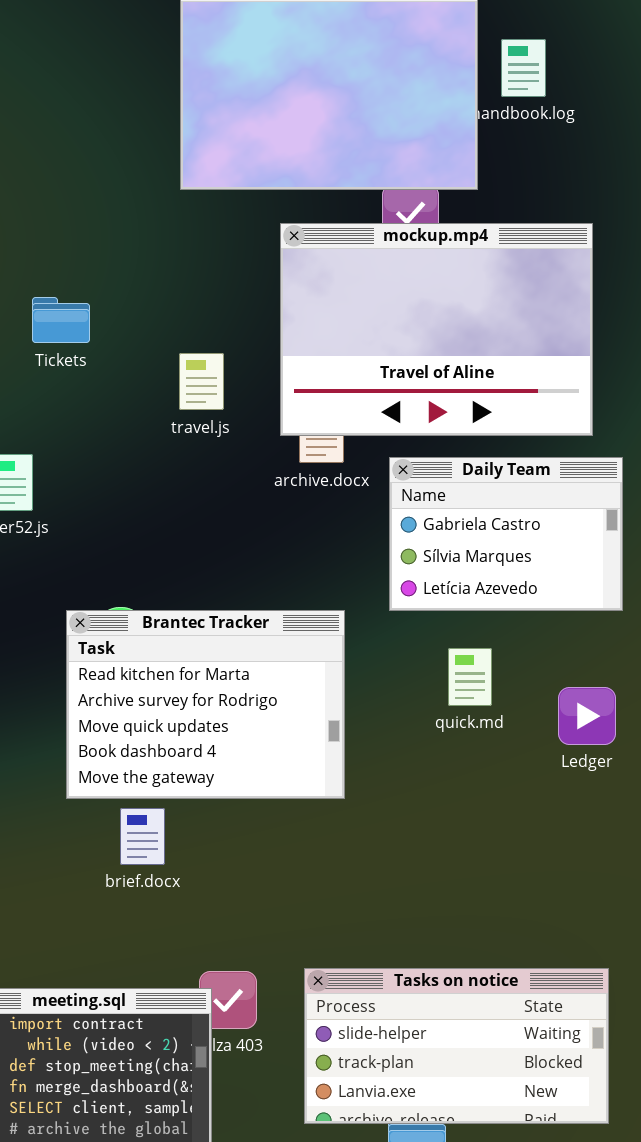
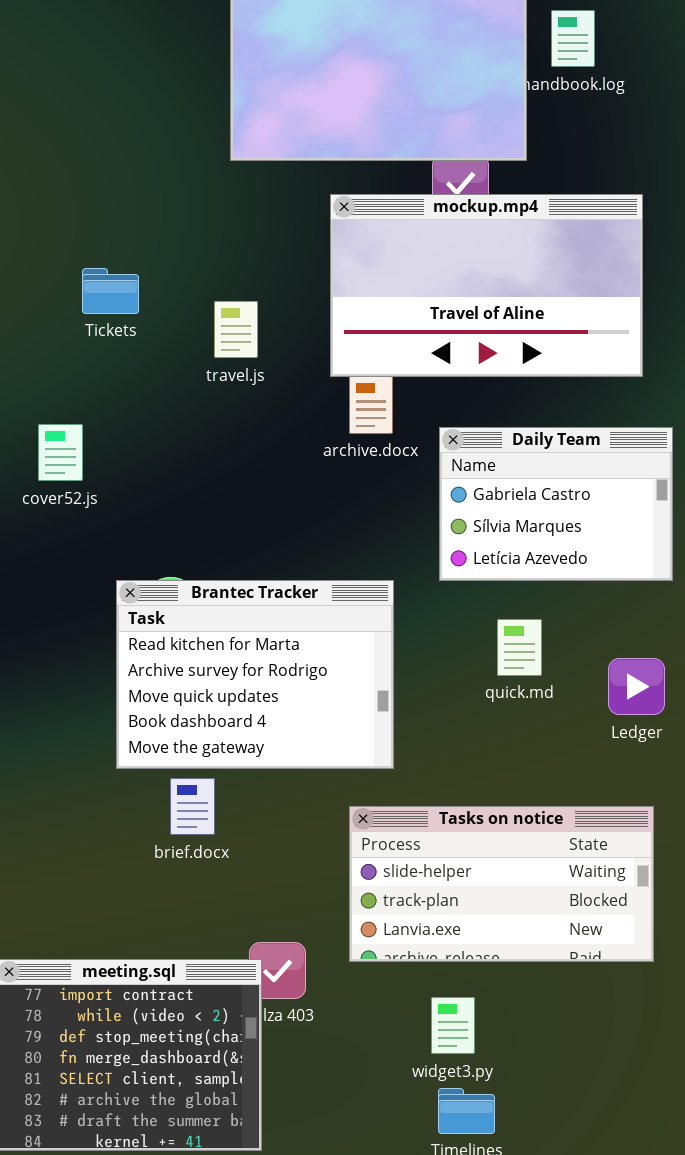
mockup.mp4: [280,223,593,436] -> [330,194,643,377], resized
travel.js: [179,353,224,410] -> [214,301,258,358], moved
Tasks on notice: [304,968,609,1124] -> [349,806,654,962], moved

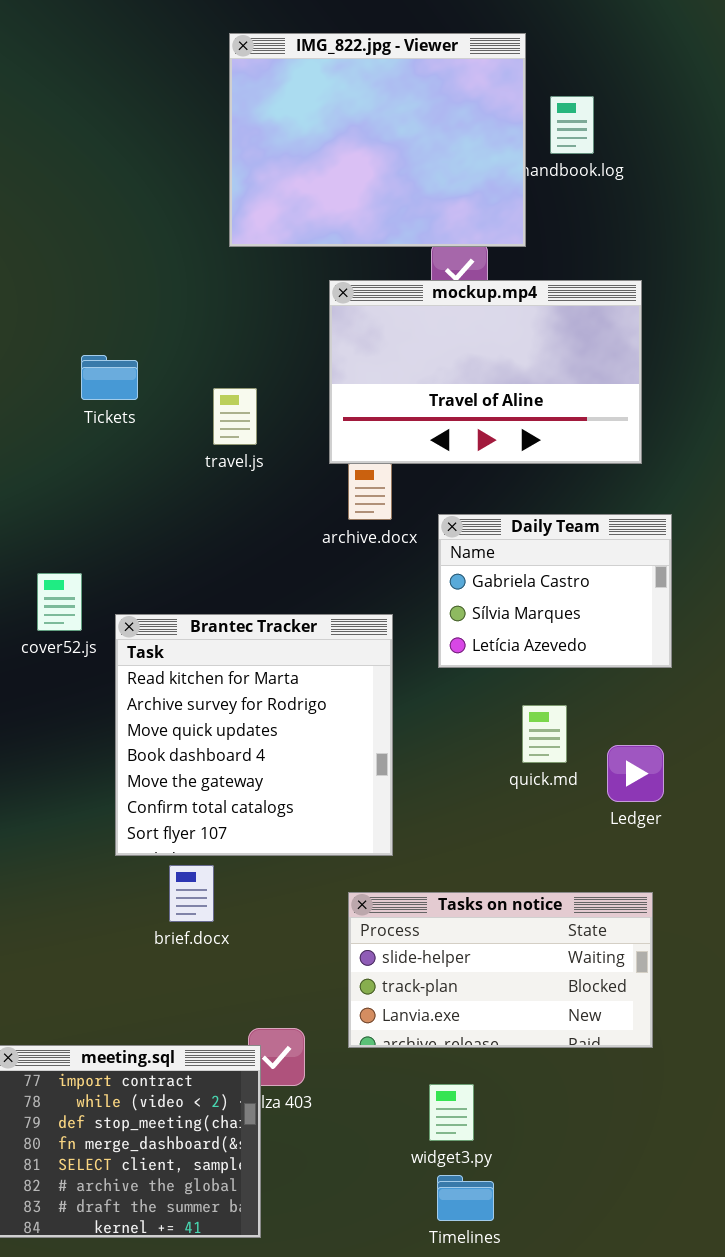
cover52.js: [38,424,83,481] -> [37,573,82,631], moved
Brantec Tracker: [116,580,394,769] -> [115,614,393,856], resized
quick.md: [497,619,542,676] -> [522,705,567,763], moved

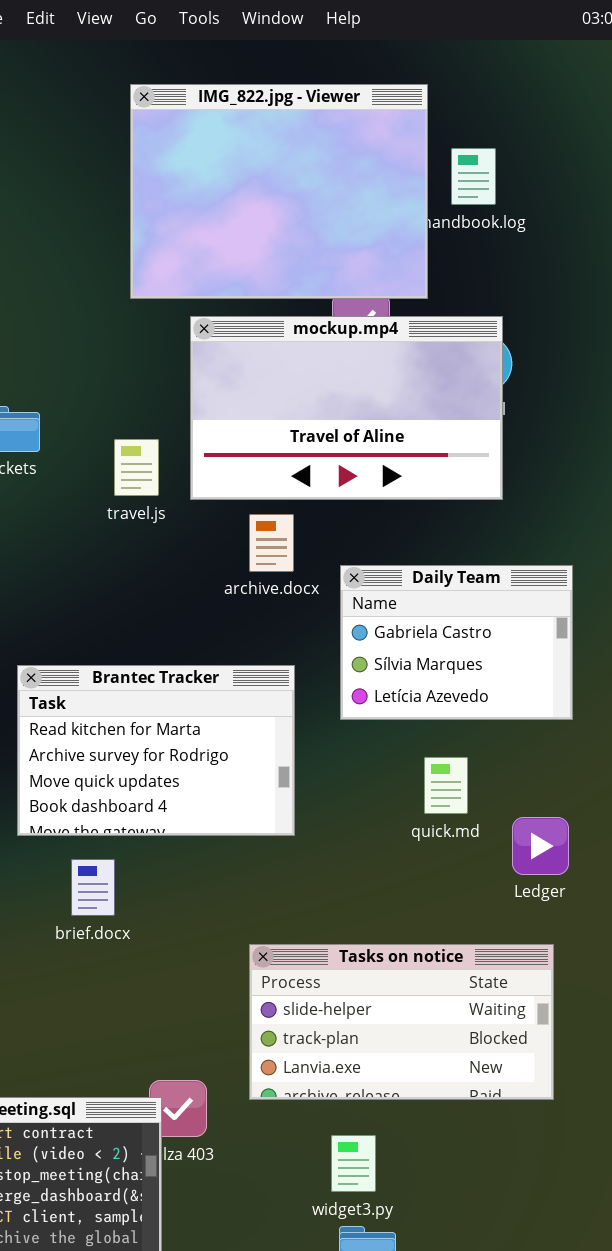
mockup.mp4: [329,280,642,464] -> [190,316,503,500], moved
Brantec Tracker: [115,614,393,856] -> [17,665,295,836], resized
Ledger: [607,745,664,802] -> [512,817,569,875], moved
brief.docx: [169,865,214,922] -> [71,859,115,916], moved

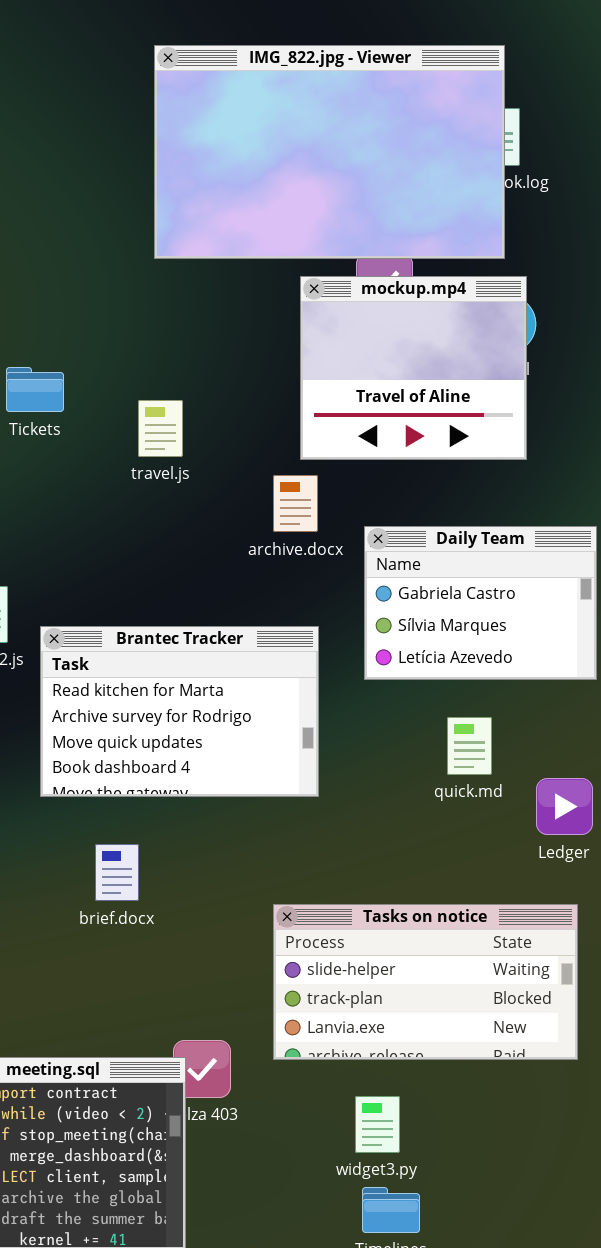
IMG_822.jpg - Viewer: [130,84,428,299] -> [154,45,505,259], resized
mockup.mp4: [190,316,503,500] -> [300,276,527,460], resized
brief.docx: [71,859,115,916] -> [95,844,139,901], moved

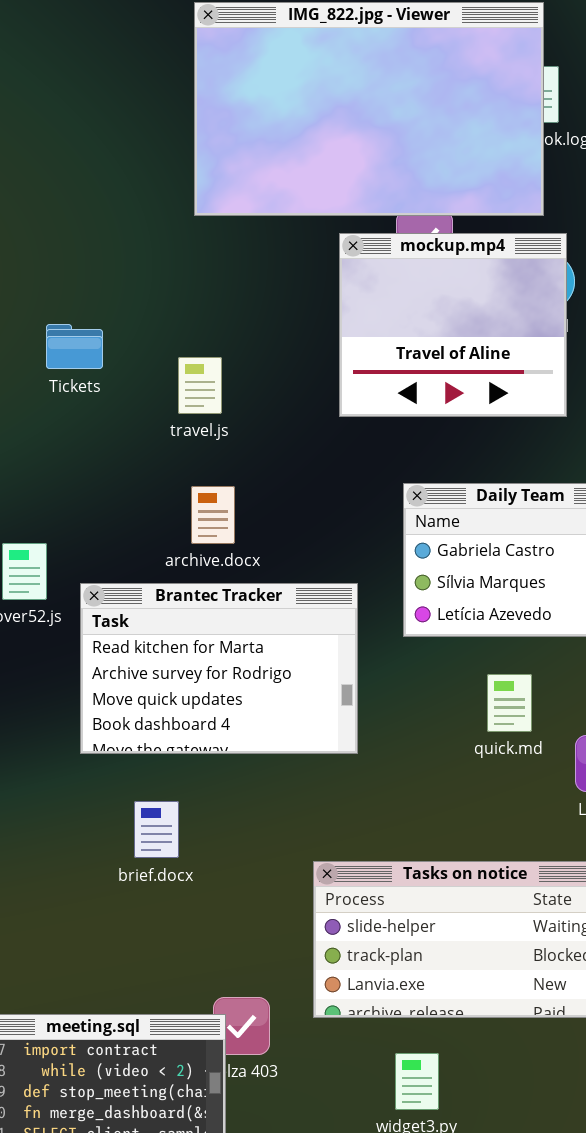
archive.docx: [273,475,318,532] -> [191,486,235,544], moved

